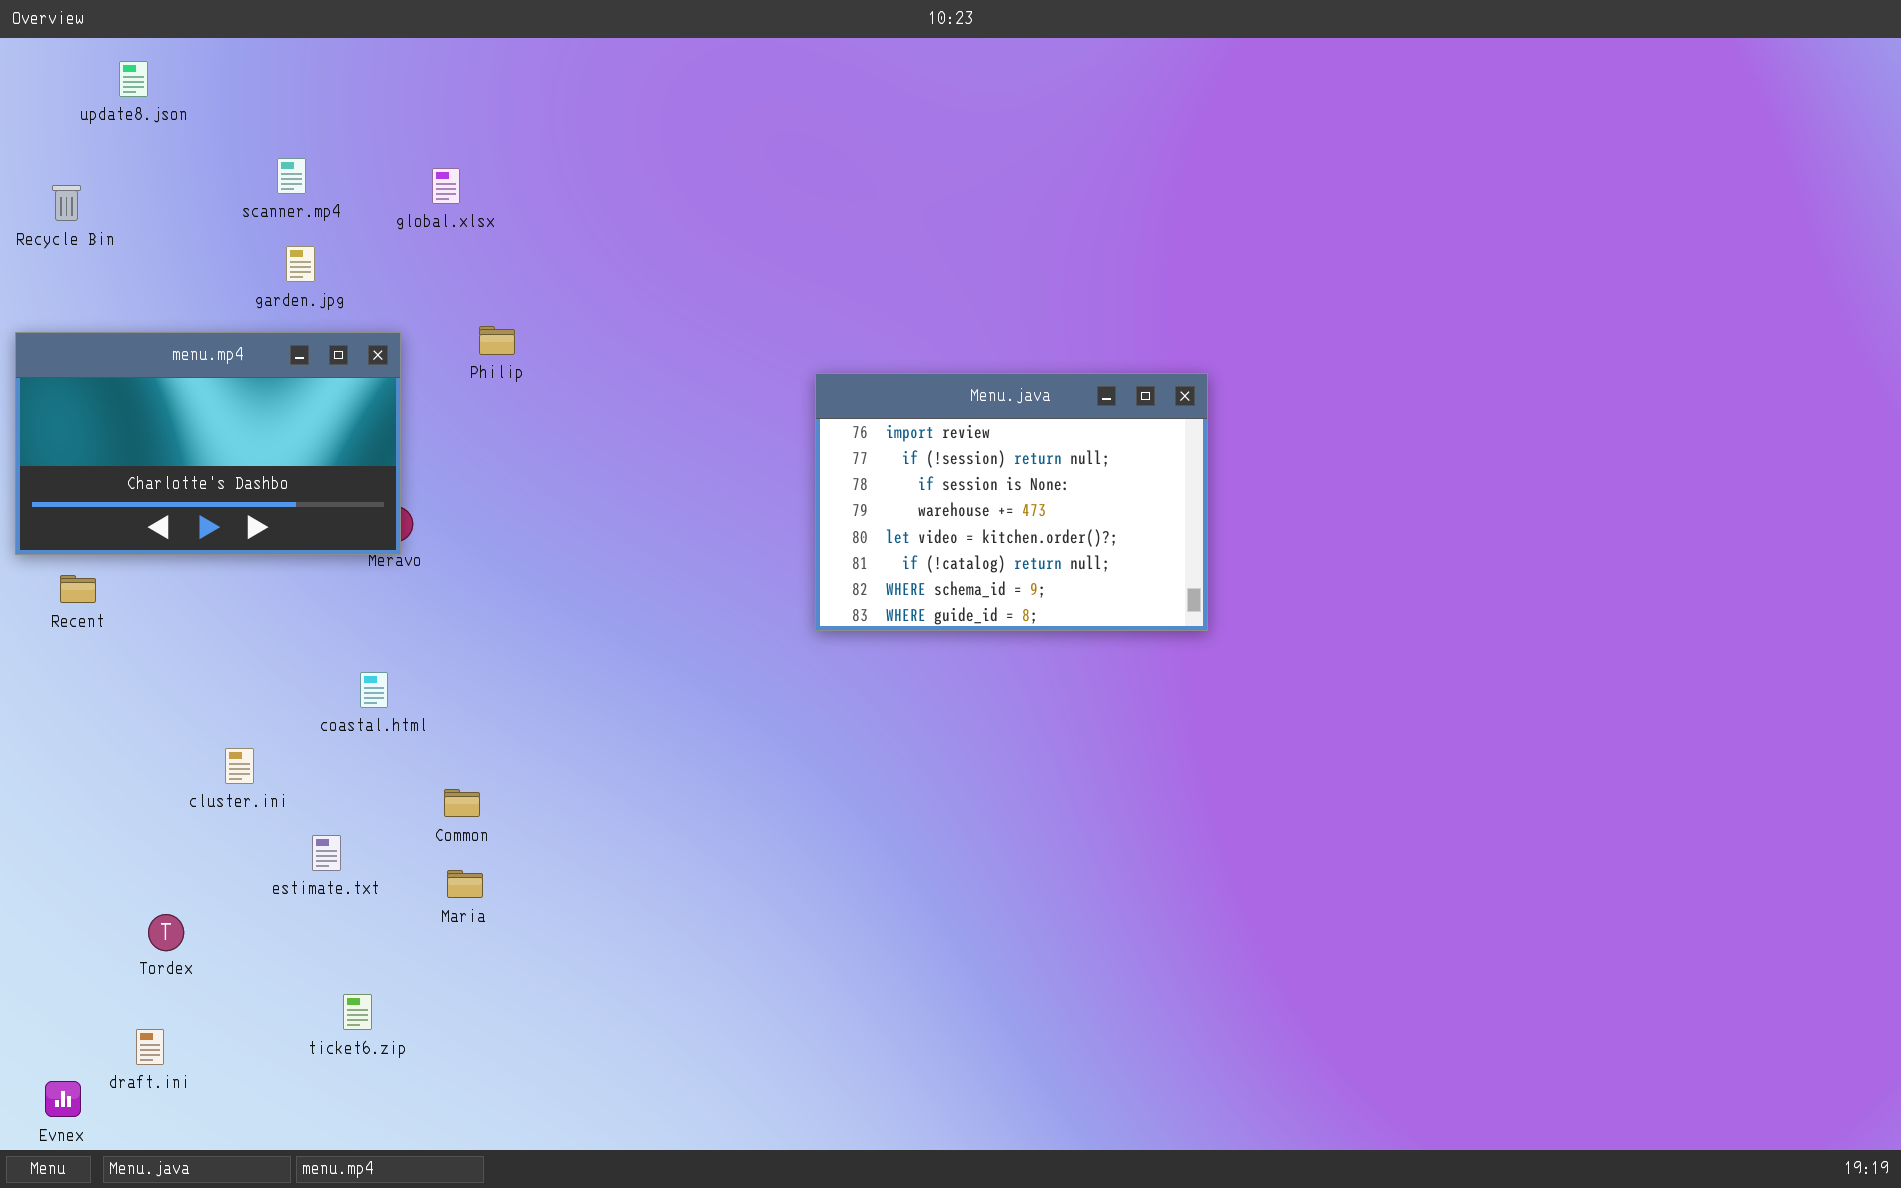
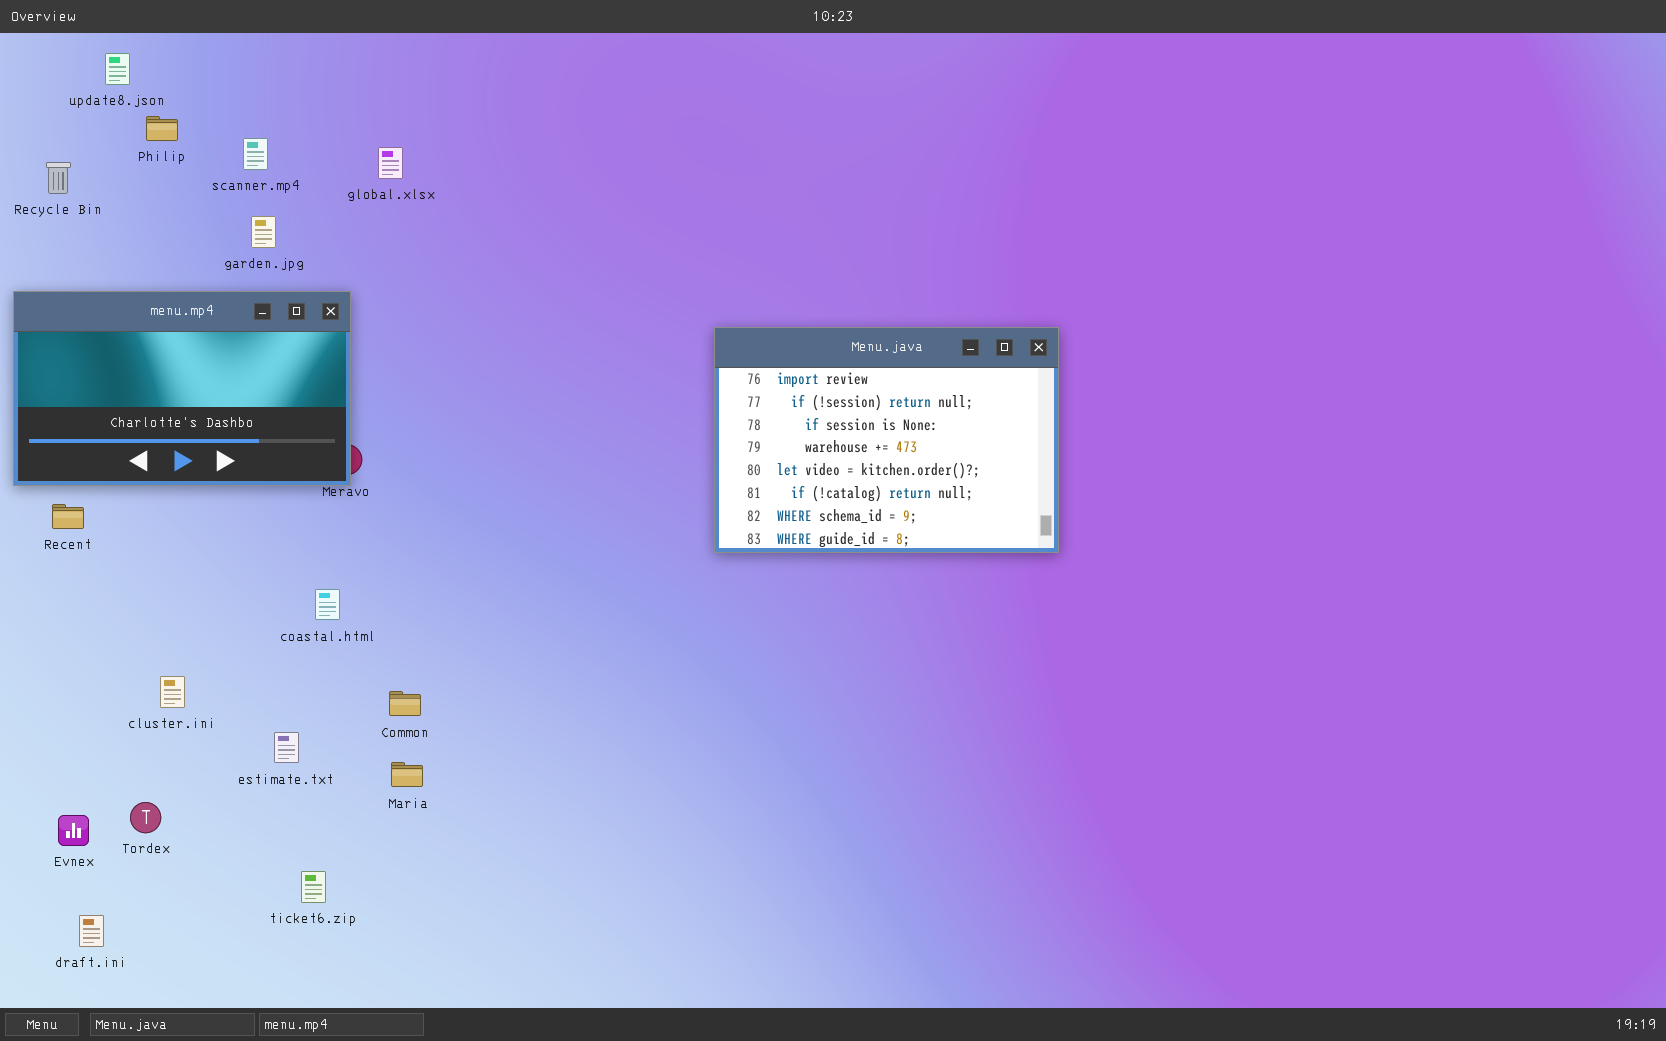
Philip: [479,326,515,355] -> [146,116,178,141], moved
cluster.ini: [225,748,254,784] -> [160,676,185,708], moved
draft.ini: [136,1029,164,1065] -> [79,915,104,947], moved
Evnex: [45,1081,81,1117] -> [58,815,89,846], moved

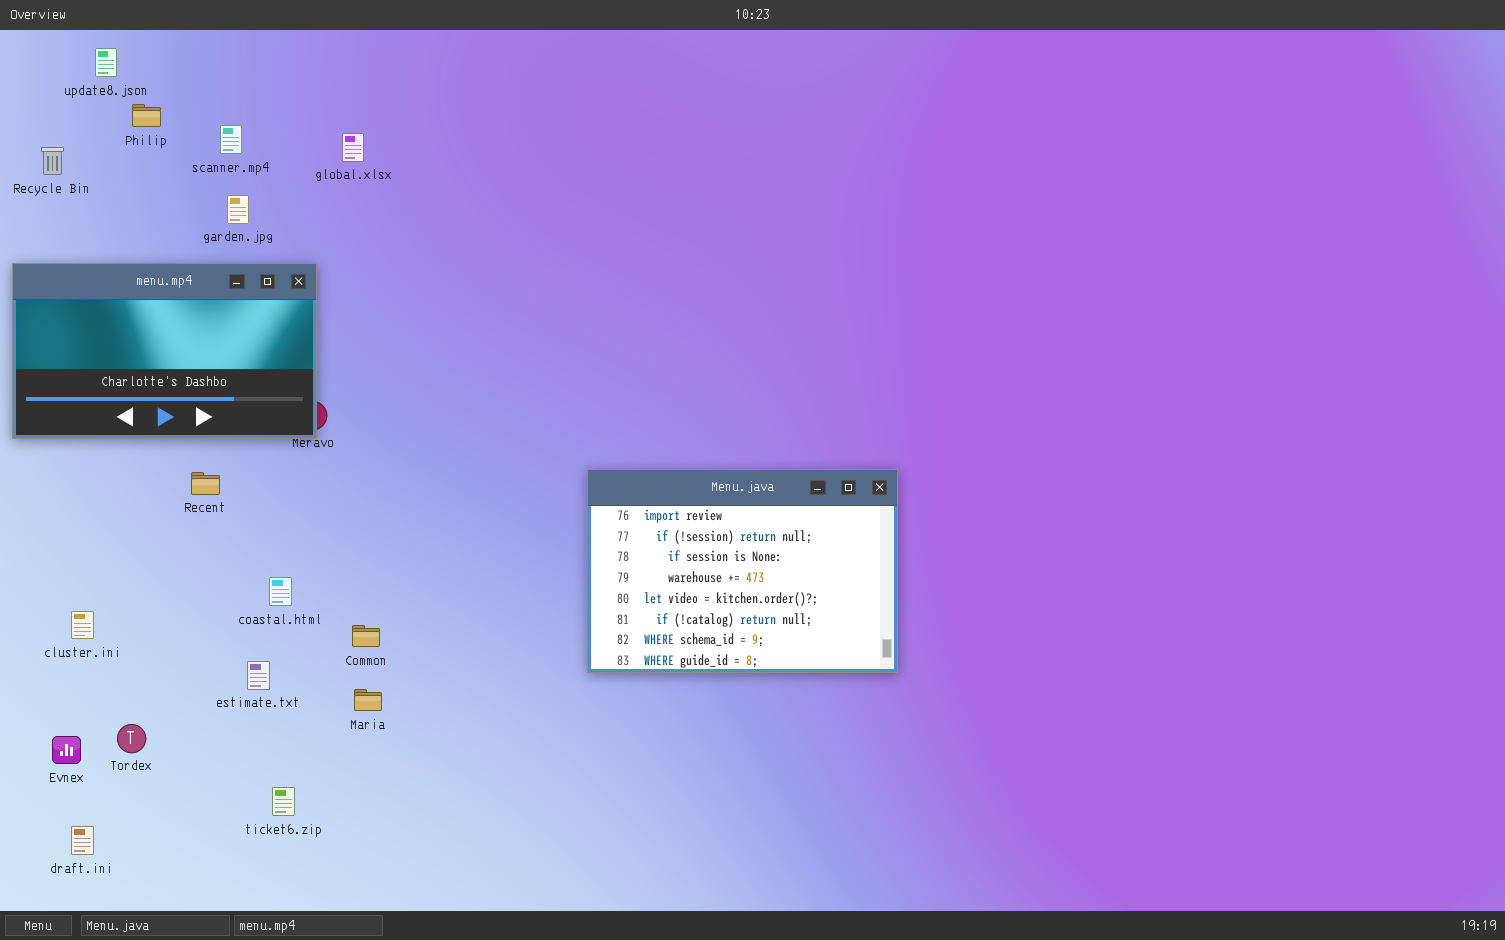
Menu.java: [714,327,1059,553] -> [587,469,898,673], moved
Recent: [52,504,84,529] -> [191,472,220,495], moved
coastal.html: [315,589,340,620] -> [269,577,292,606], moved
cluster.ini: [160,676,185,708] -> [71,611,94,639], moved

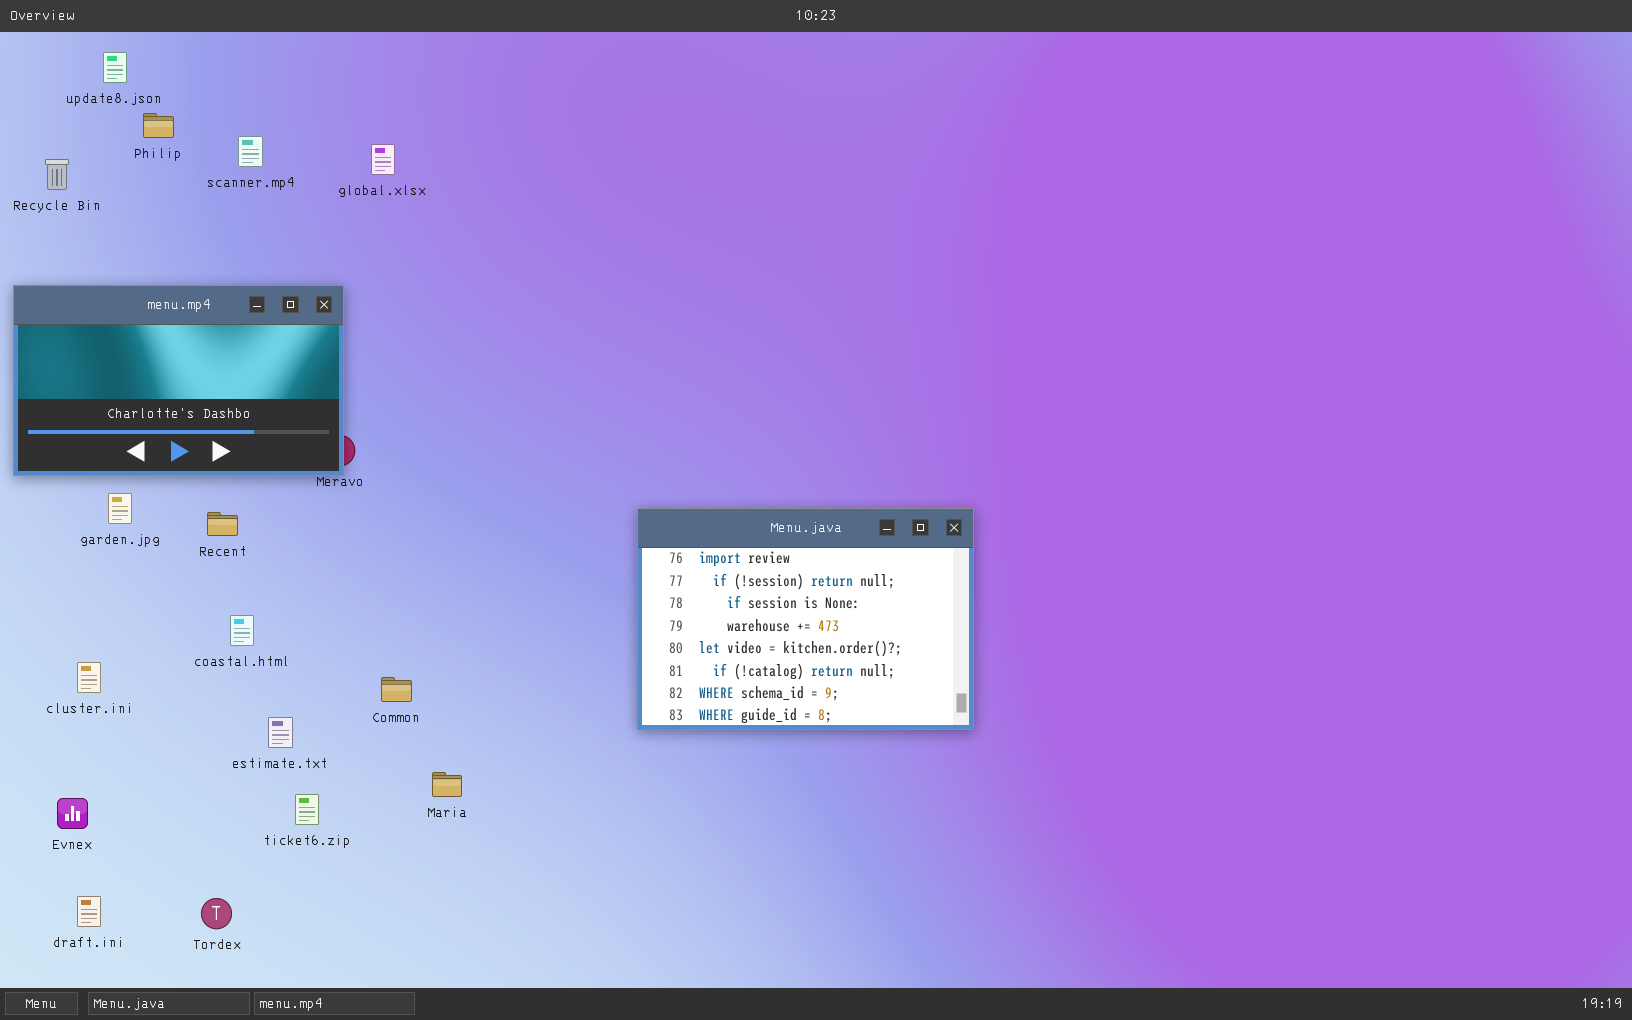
garden.jpg: [227,195,249,224] -> [108,493,132,524], moved
coastal.html: [269,577,292,606] -> [230,615,254,646], moved
Maria: [354,689,382,711] -> [432,772,462,797], moved
Tordex: [117,724,146,753] -> [201,898,232,929], moved
ticket6.zip: [272,787,295,816] -> [295,794,319,825], moved

